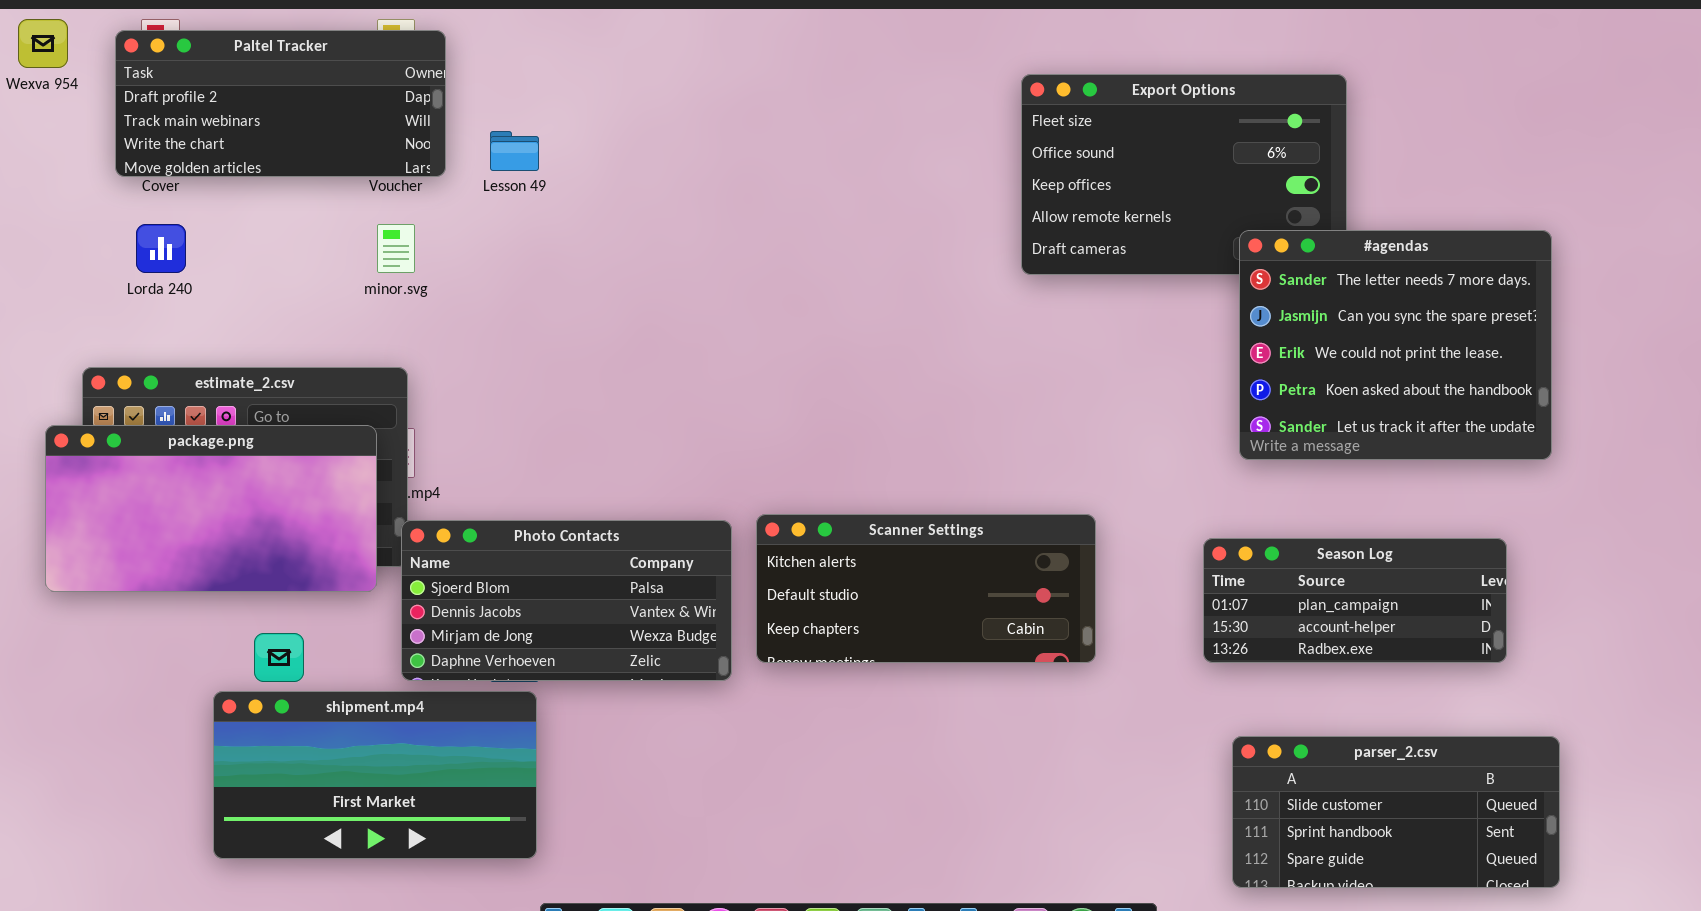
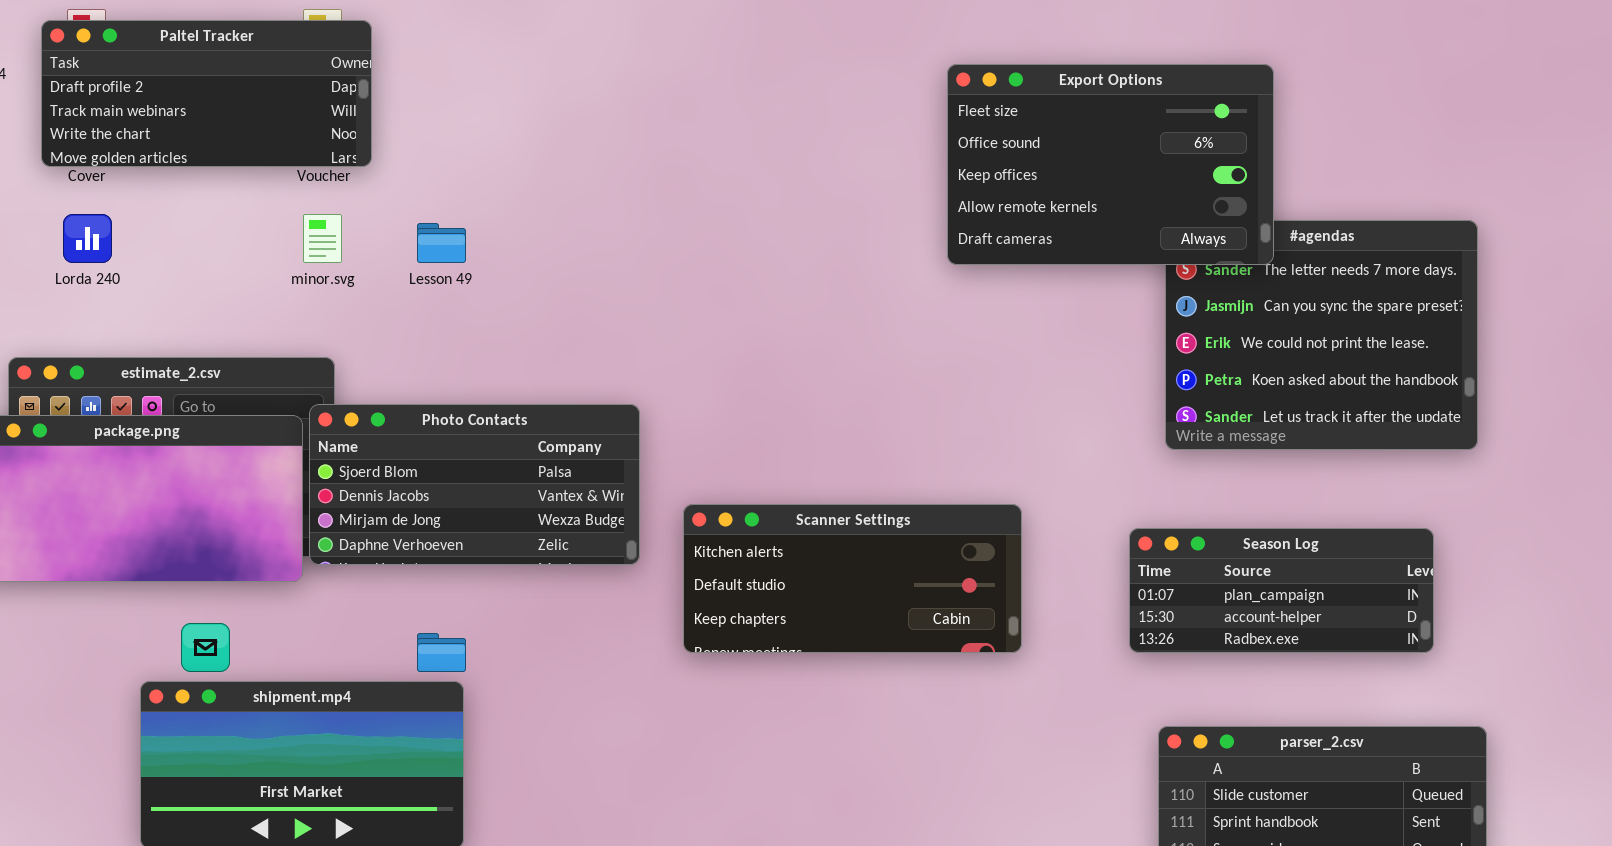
Export Options: [1021,74,1347,275] -> [947,64,1274,265], raised
Lesson 49: [490,131,539,171] -> [417,223,466,263], moved
Photo Contacts: [401,520,732,681] -> [309,404,640,565], moved

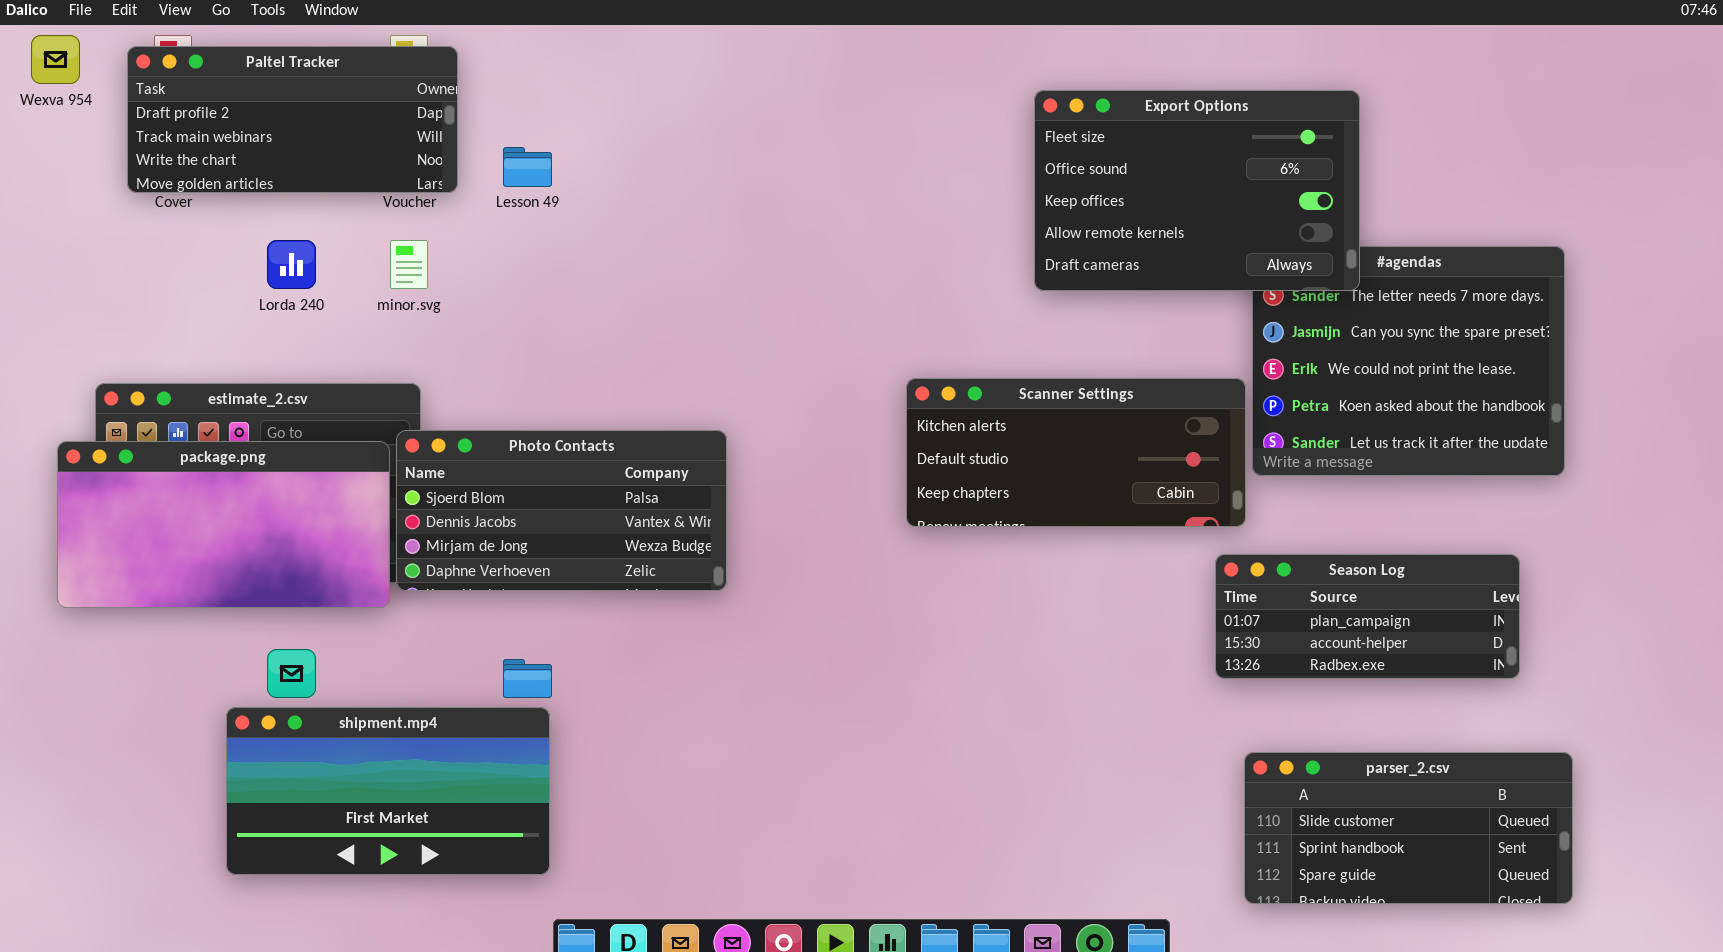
Lorda 240: [63,214,112,263] -> [267,240,316,289], moved
Lesson 49: [417,223,466,263] -> [503,147,552,187], moved
Scanner Settings: [683,504,1022,653] -> [906,378,1246,527], moved

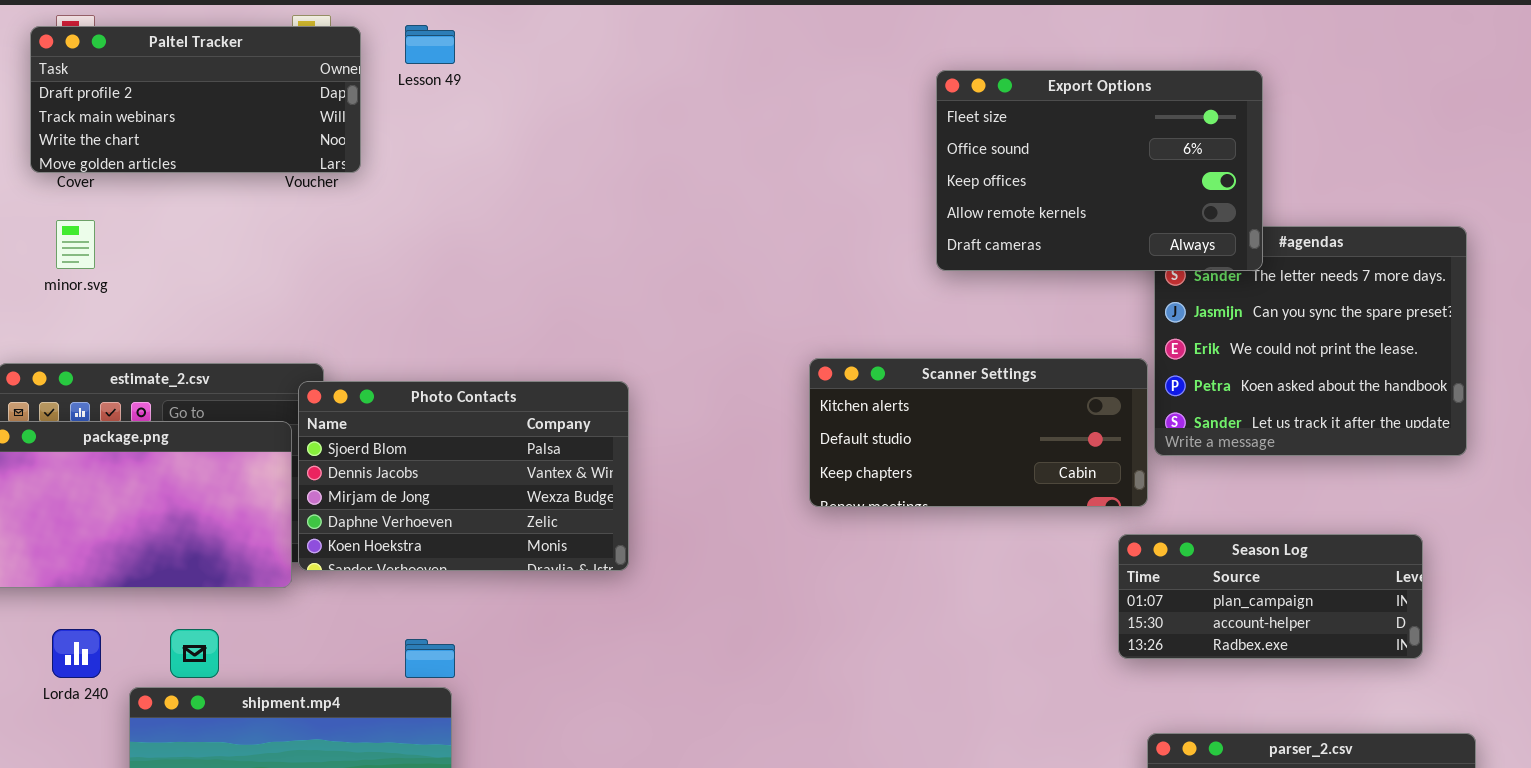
Lesson 49: [503,147,552,187] -> [405,25,455,64], moved
Lorda 240: [267,240,316,289] -> [52,629,101,678], moved
minor.svg: [390,240,428,289] -> [56,220,95,269], moved
Photo Contacts: [396,430,727,591] -> [298,381,629,571], resized

